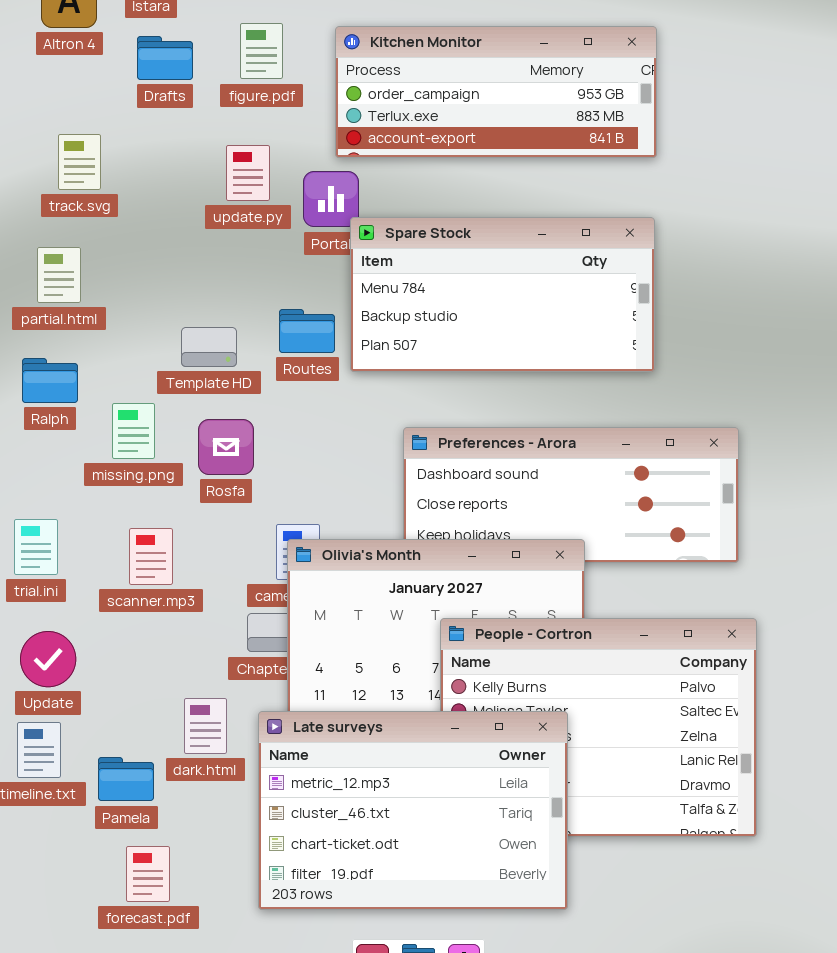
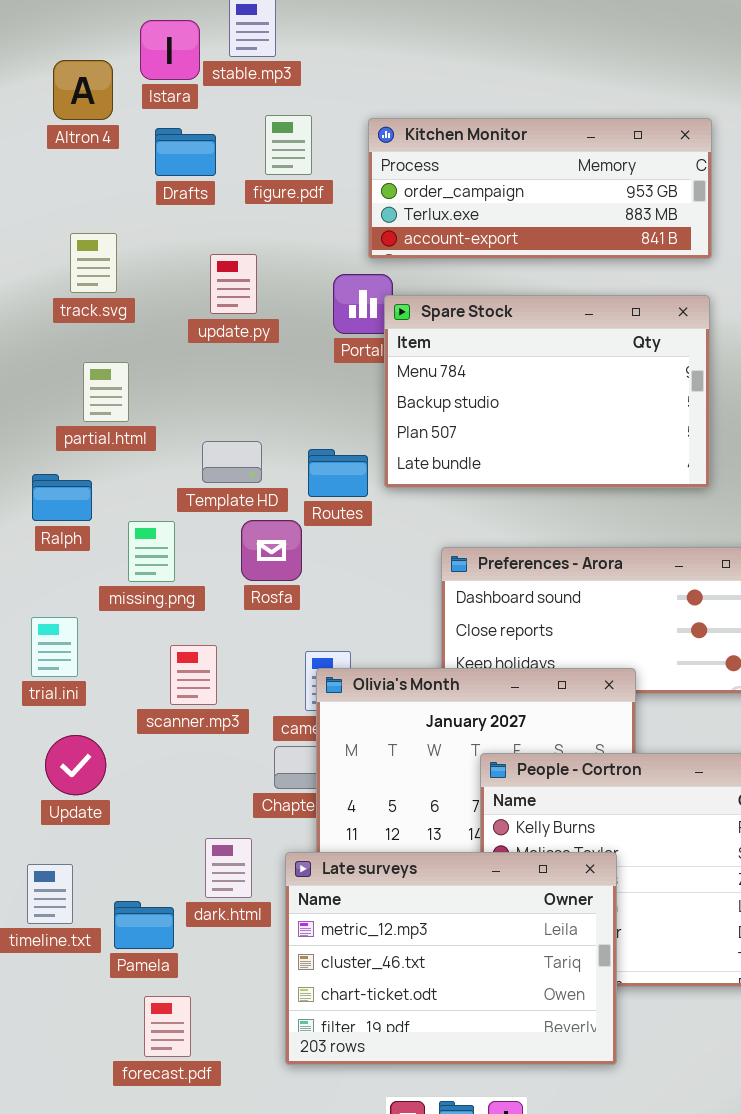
update.py: [226,145,270,201] -> [210,254,257,314], moved
Spare Stock: [350,217,655,372] -> [384,295,710,488], resized
partial.html: [37,247,81,303] -> [83,362,129,422], moved
Routes: [279,309,335,353] -> [308,449,368,497], moved
Rosfa: [198,419,254,475] -> [241,520,302,581], moved
trial.ini: [14,519,58,575] -> [31,617,78,677], moved
scanner.mp3: [129,528,173,585] -> [170,645,217,705], moved
Update: [20,631,76,687] -> [45,735,106,795], moved

